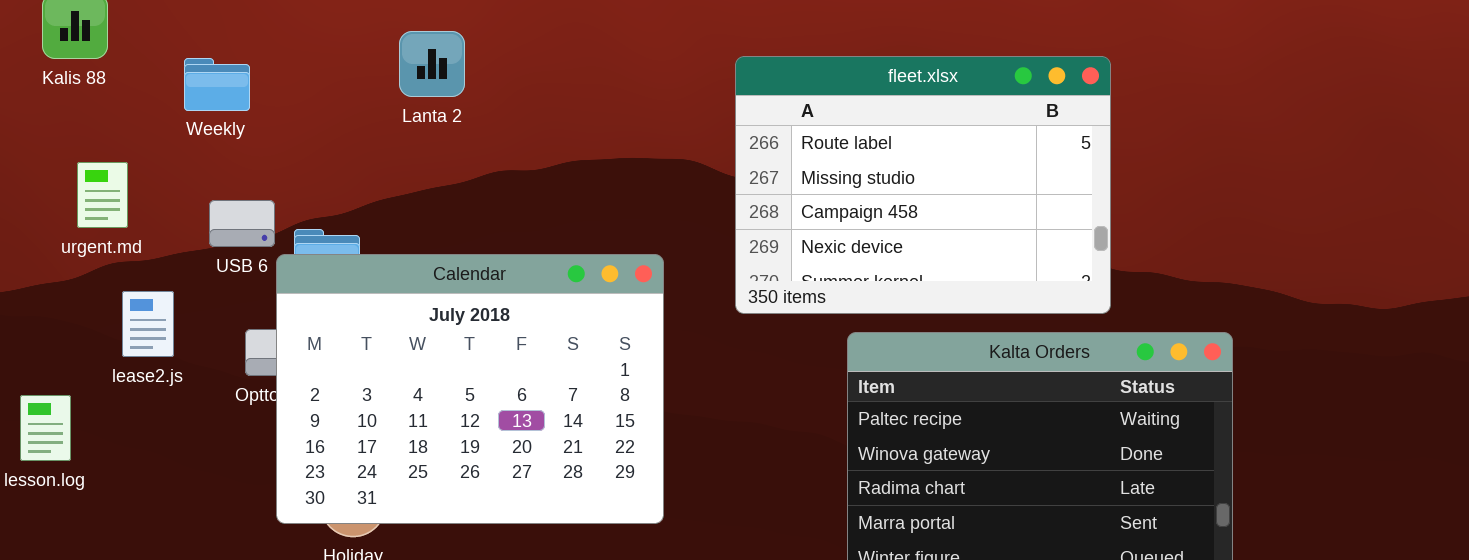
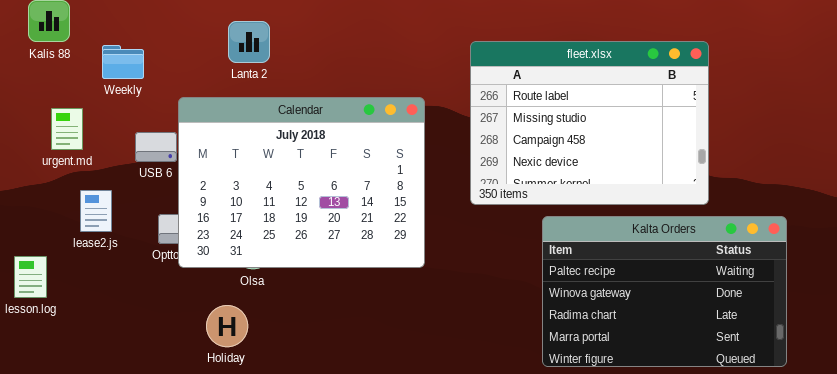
Lanta 2: [399,31,465,97] -> [228,21,270,63], moved
Weekly: [184,58,250,111] -> [102,45,144,79], moved
Calendar: [276,254,664,524] -> [178,97,425,268], moved

